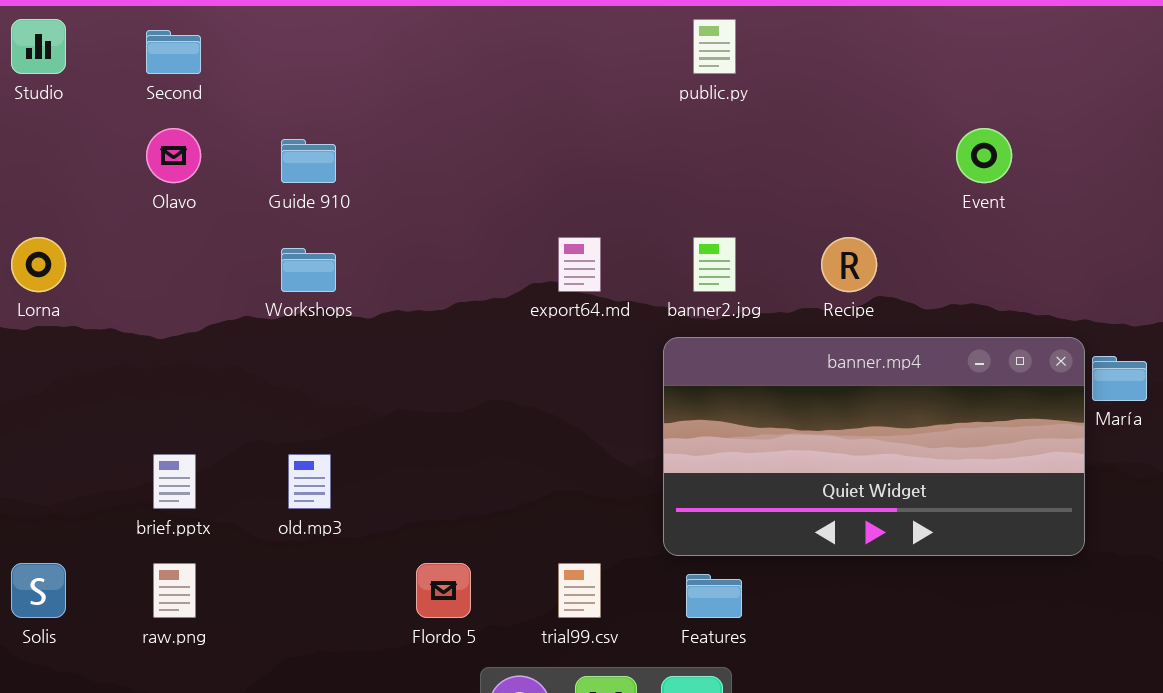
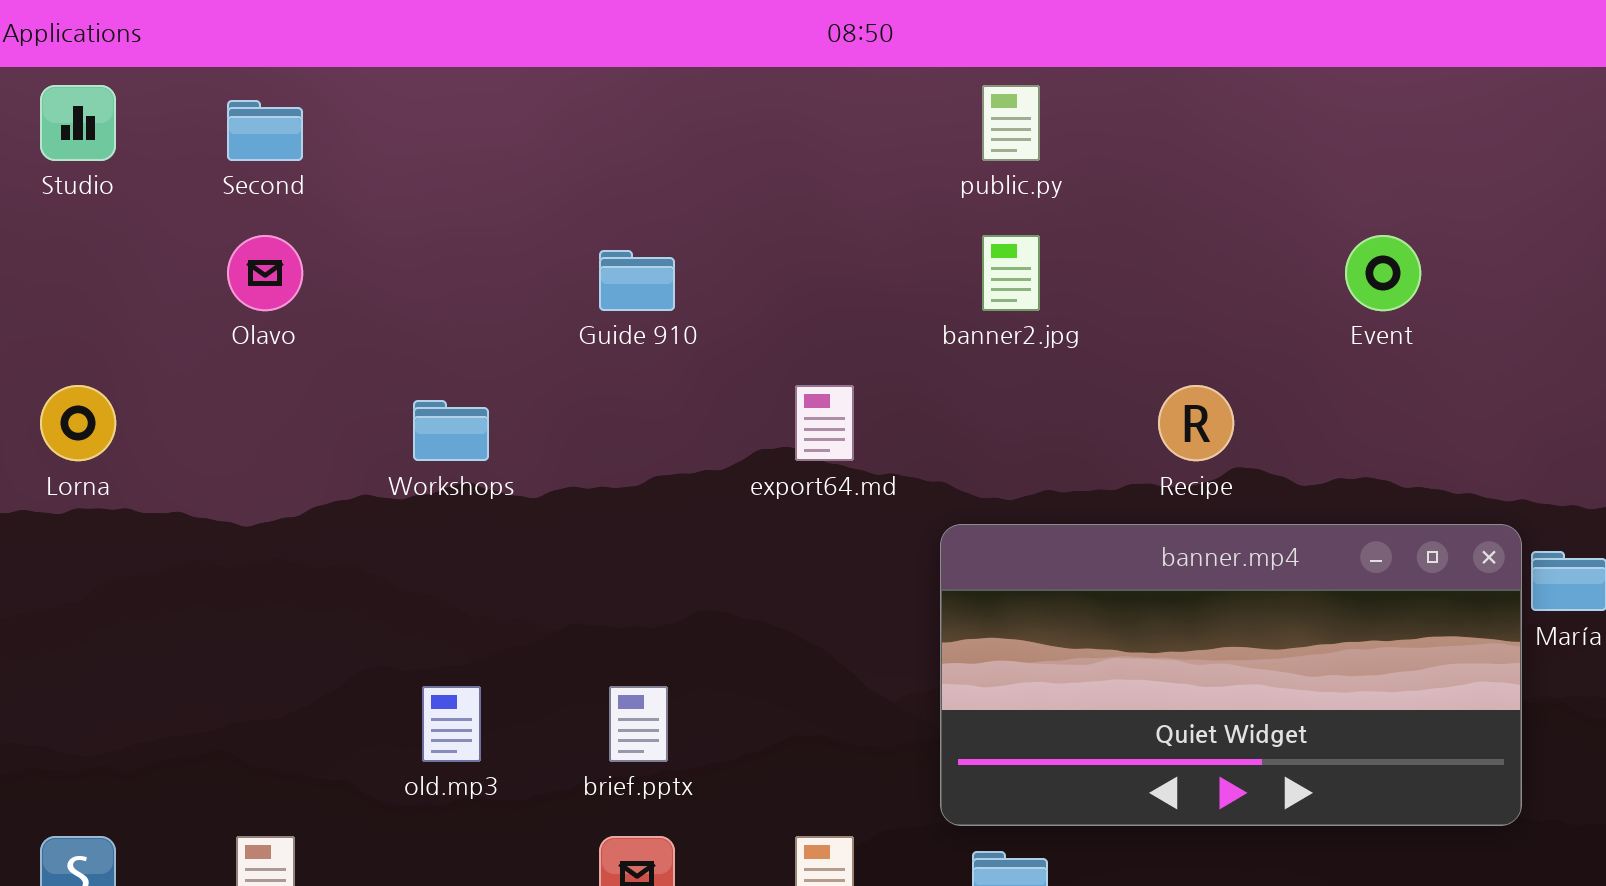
Guide 910: [281,139,336,183] -> [599,250,675,311], moved
banner2.jpg: [693,237,736,292] -> [982,235,1040,311], moved
brief.pptx: [153,454,196,509] -> [609,686,668,762], moved

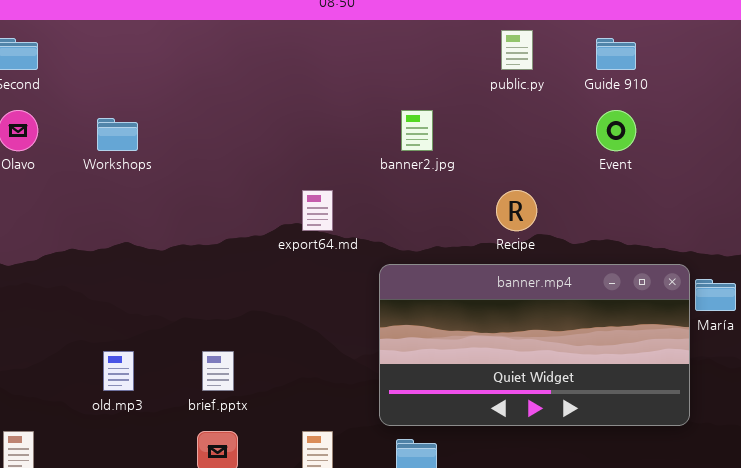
public.py: [982,85,1040,161] -> [501,30,533,70], moved
Guide 910: [599,250,675,311] -> [596,38,636,70], moved
Workshops: [413,400,489,461] -> [97,118,138,151], moved

